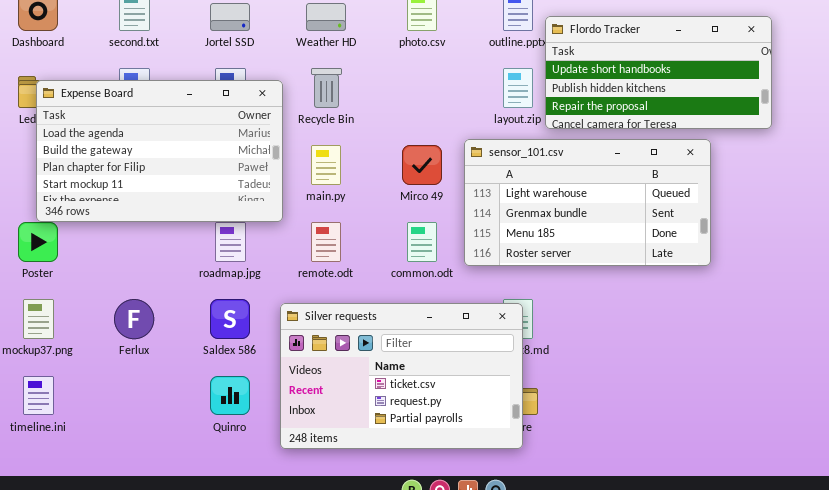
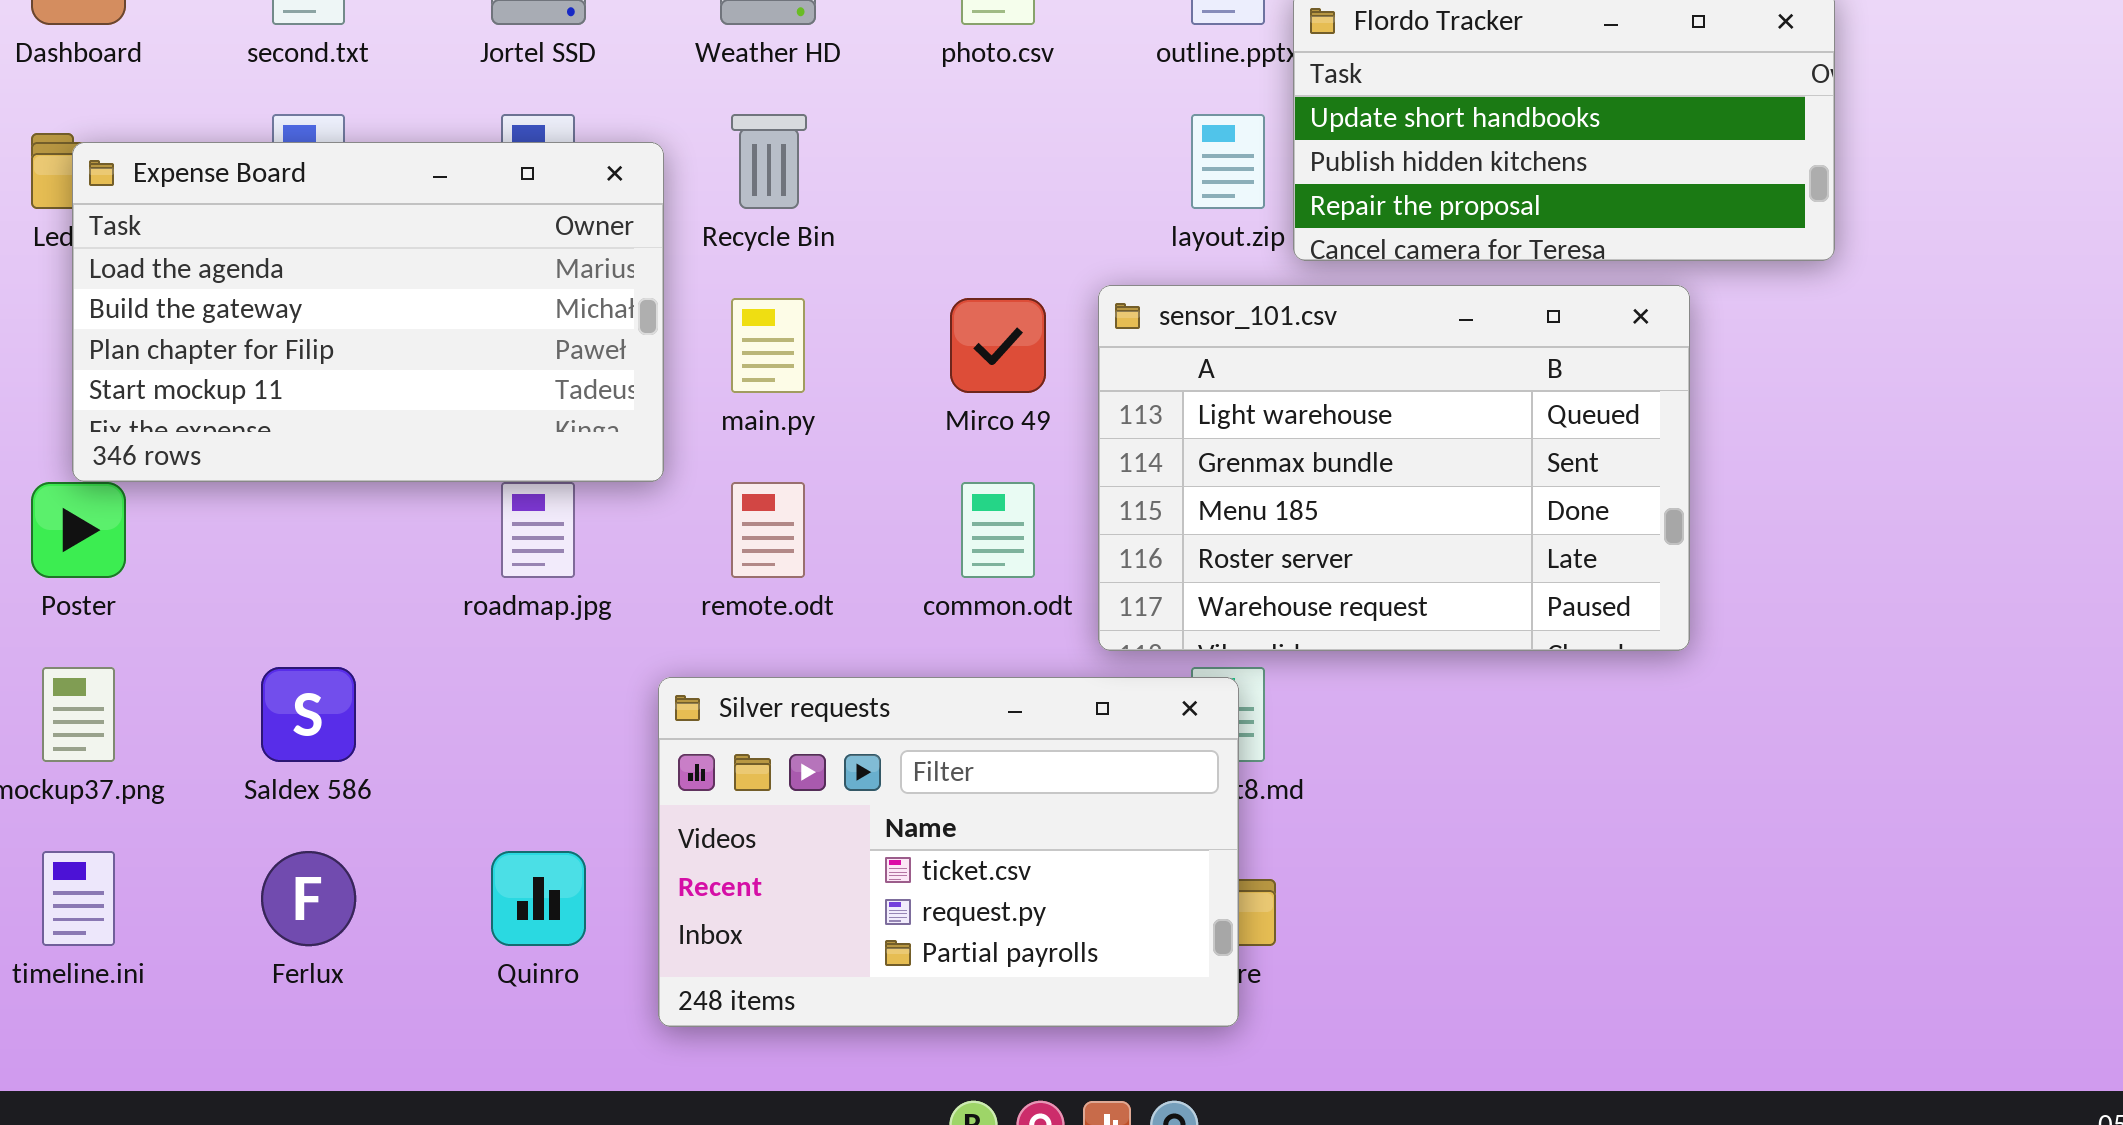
sensor_101.csv: [464,139,711,266] -> [1098,285,1690,651], resized
Ferlux: [114,299,154,339] -> [261,851,356,946], moved
Saldex 586: [210,299,250,339] -> [261,667,356,762], moved

